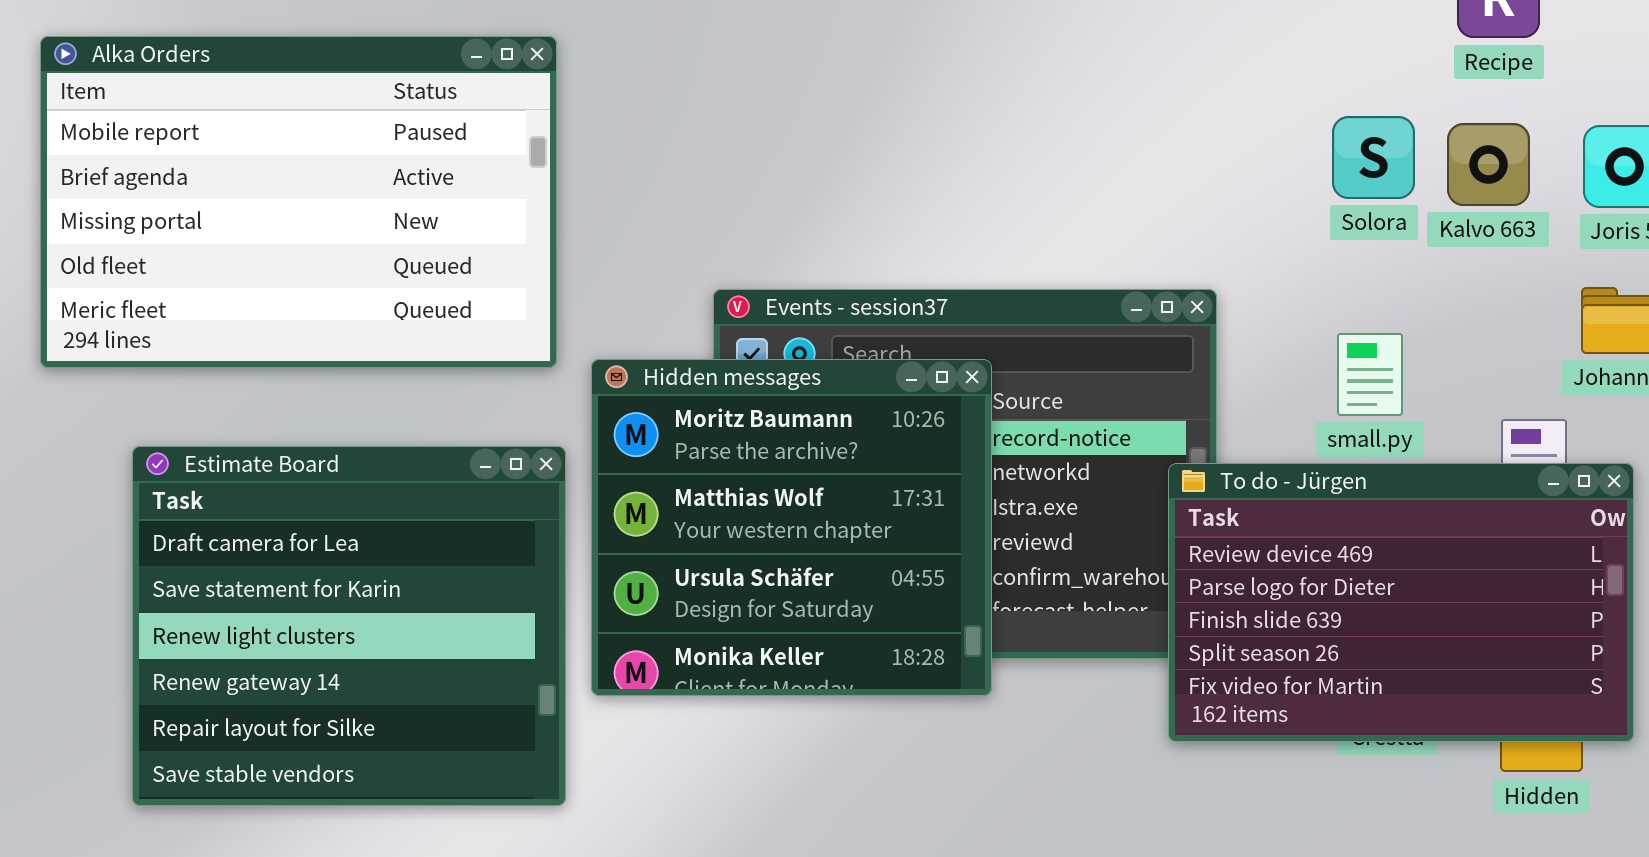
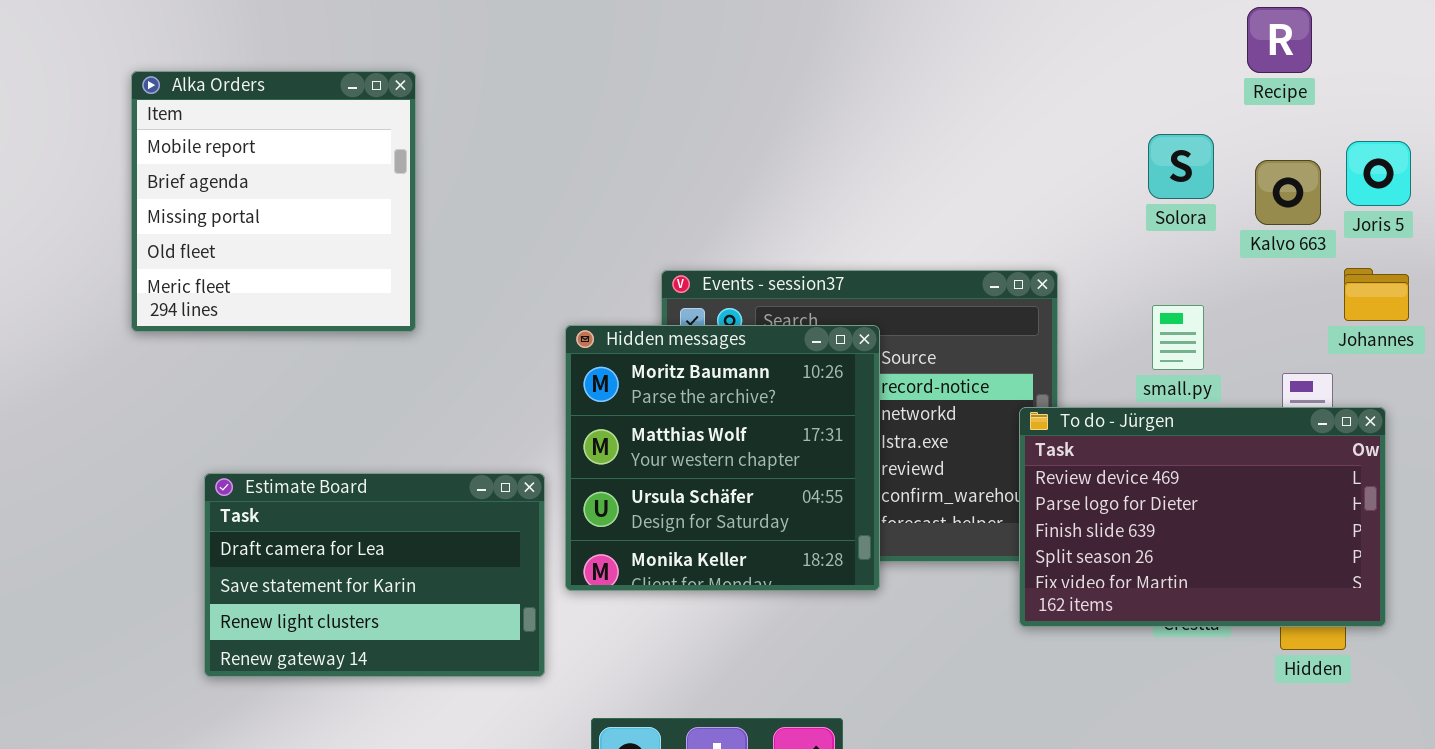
Alka Orders: [40,36,557,368] -> [131,71,416,332], resized
Kalvo 663: [1447,123,1530,206] -> [1255,160,1321,225], moved
Estimate Board: [132,446,566,806] -> [204,473,545,677], resized

